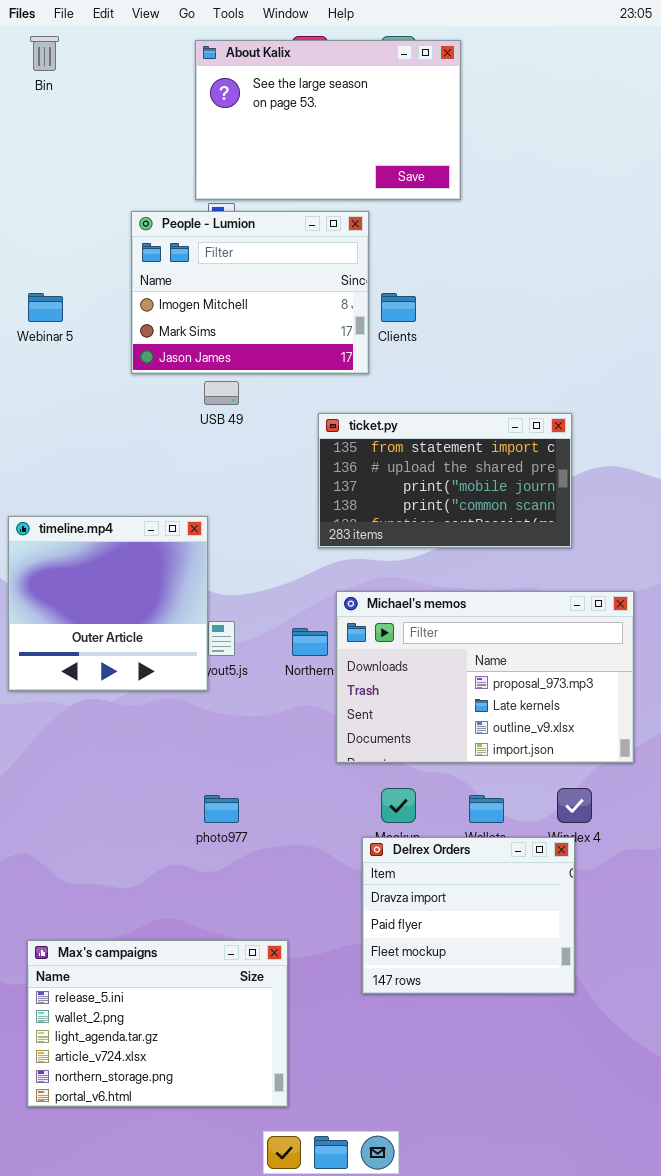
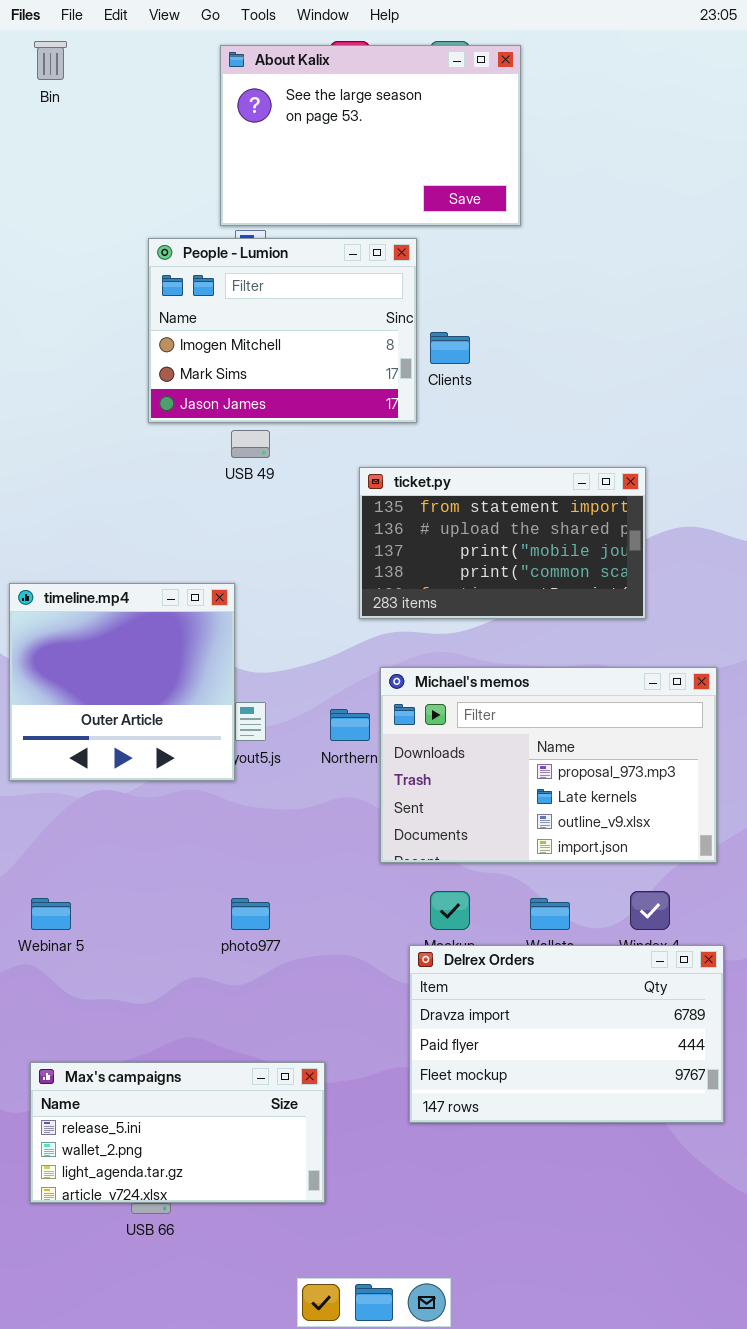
Webinar 5: [28,293,63,322] -> [31,898,71,930], moved
Delrex Orders: [362,837,575,994] -> [409,945,724,1123], resized
Max's campaigns: [27,940,288,1107] -> [30,1062,325,1203], resized

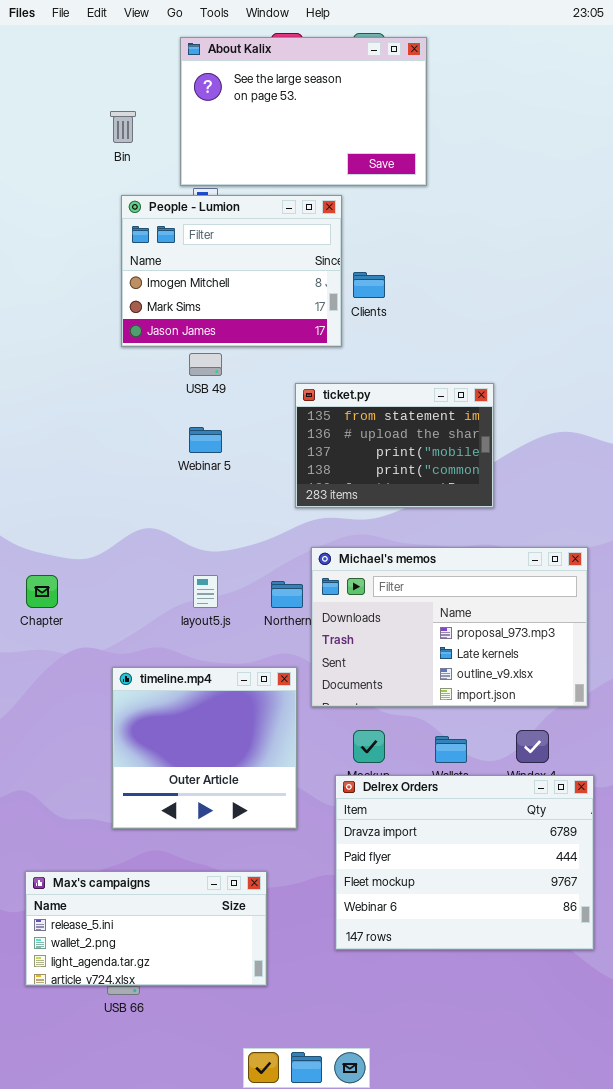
Bin: [34,41,67,80] -> [110,111,136,143], moved
ticket.py: [359,467,646,619] -> [295,383,494,508], resized
timeline.mp4: [9,583,235,781] -> [112,667,297,829], moved
Webinar 5: [31,898,71,930] -> [189,427,222,453], moved
Delrex Orders: [409,945,724,1123] -> [335,775,594,950], resized

